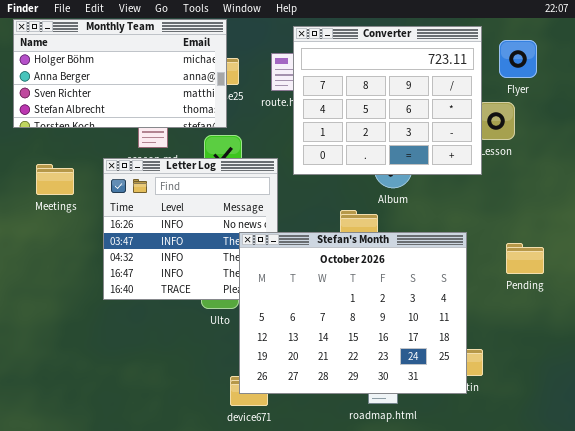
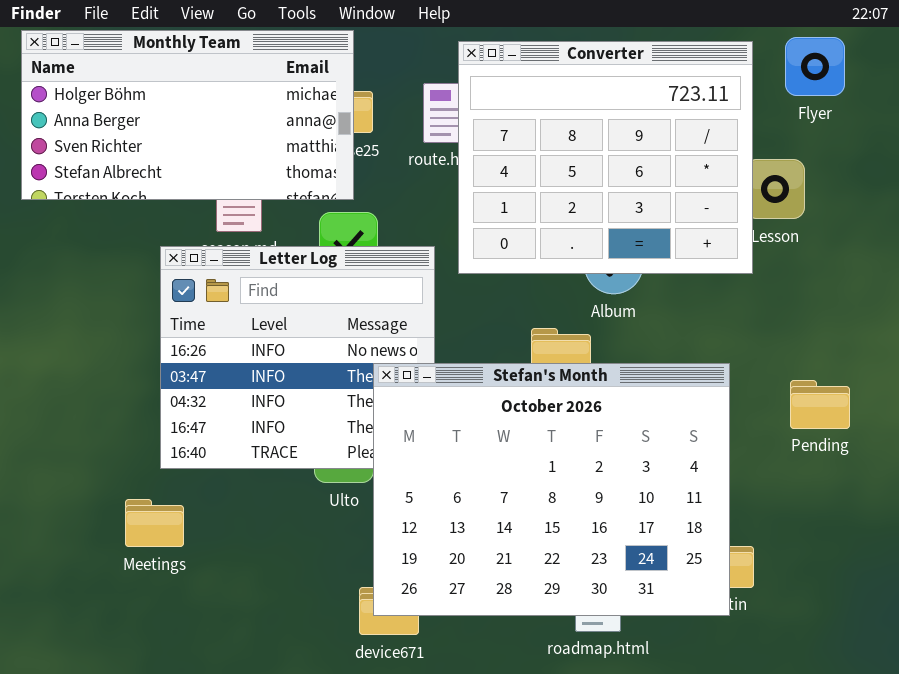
Flyer: [499,40,537,78] -> [785,37,845,96], moved
Meetings: [36,164,74,195] -> [125,499,184,547], moved

